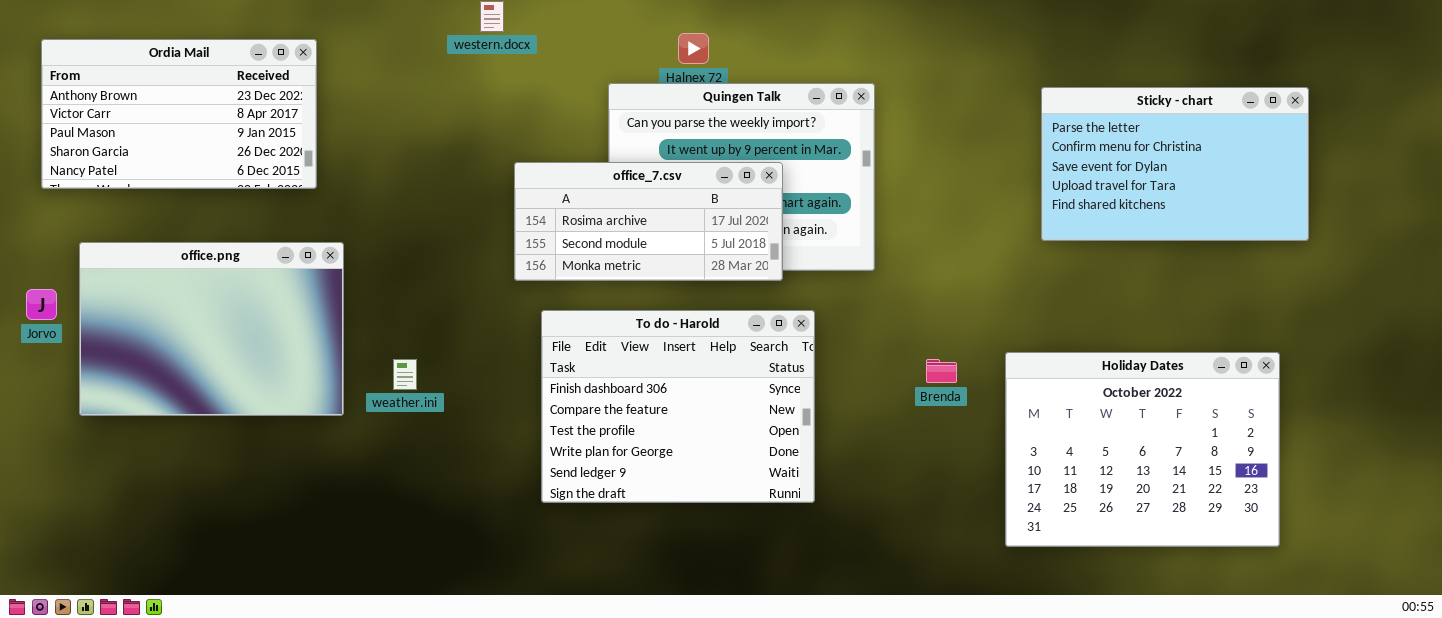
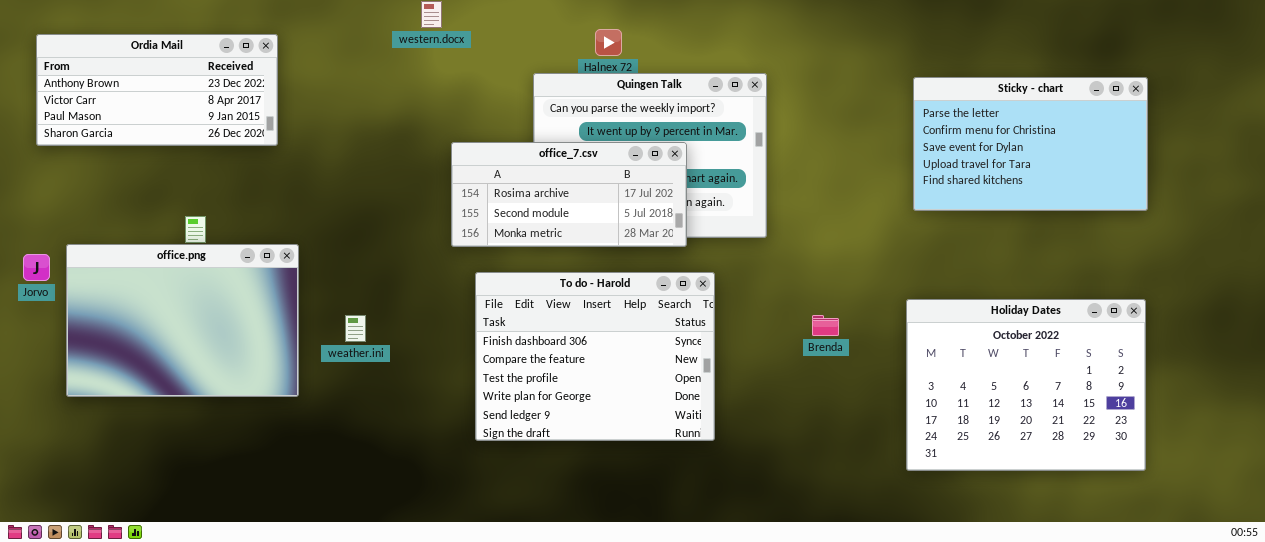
Ordia Mail: [41,39,317,189] -> [36,34,278,146], resized
office.png: [79,242,344,416] -> [66,244,299,397], moved
Holiday Dates: [1005,352,1280,547] -> [906,299,1146,471], moved

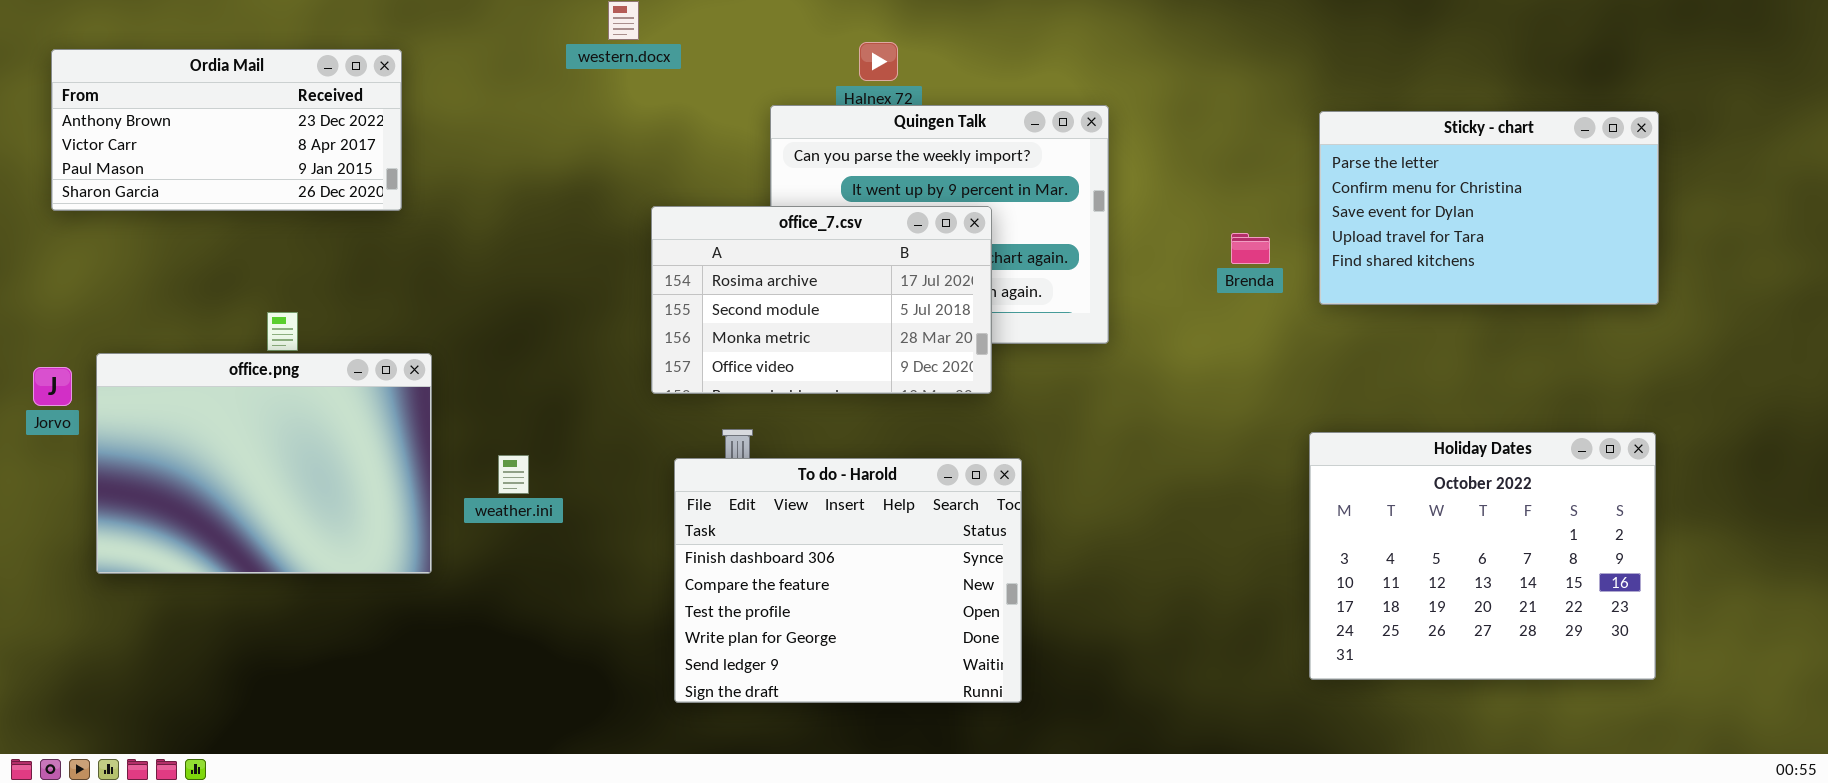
office_7.csv: [451,142,687,247] -> [651,206,992,394], resized
To do - Harold: [475,272,715,441] -> [674,458,1022,703], moved
Brenda: [812,315,839,336] -> [1231,233,1270,264], moved

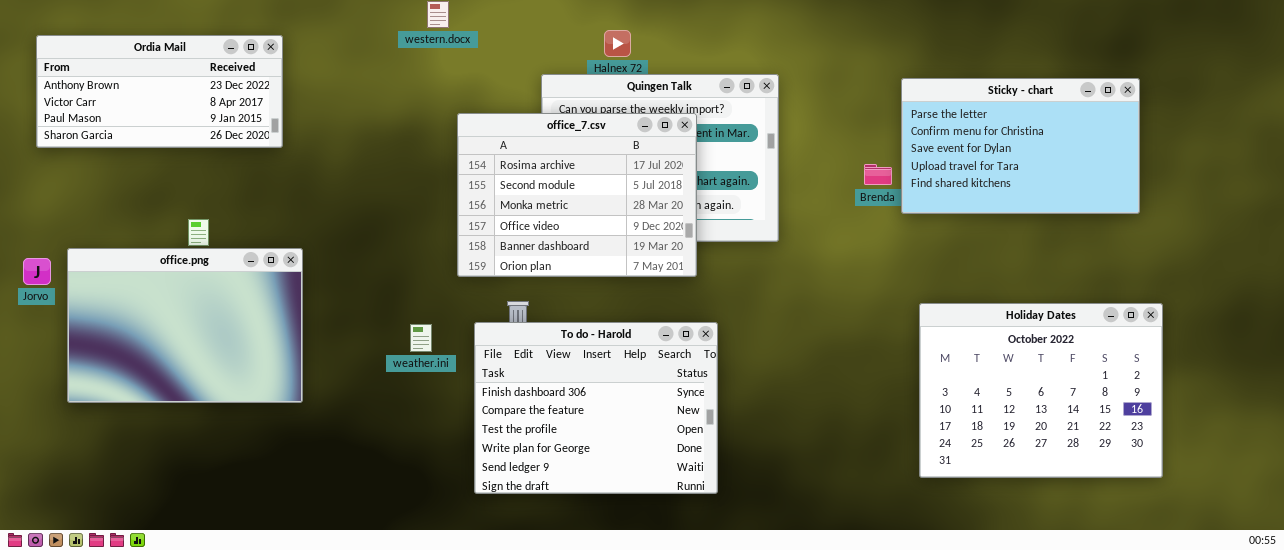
Sticky - chart: [1319,111,1659,305] -> [901,78,1140,214], moved
office_7.csv: [651,206,992,394] -> [457,113,697,277], resized
weather.ini: [498,455,529,494] -> [410,324,432,352], moved

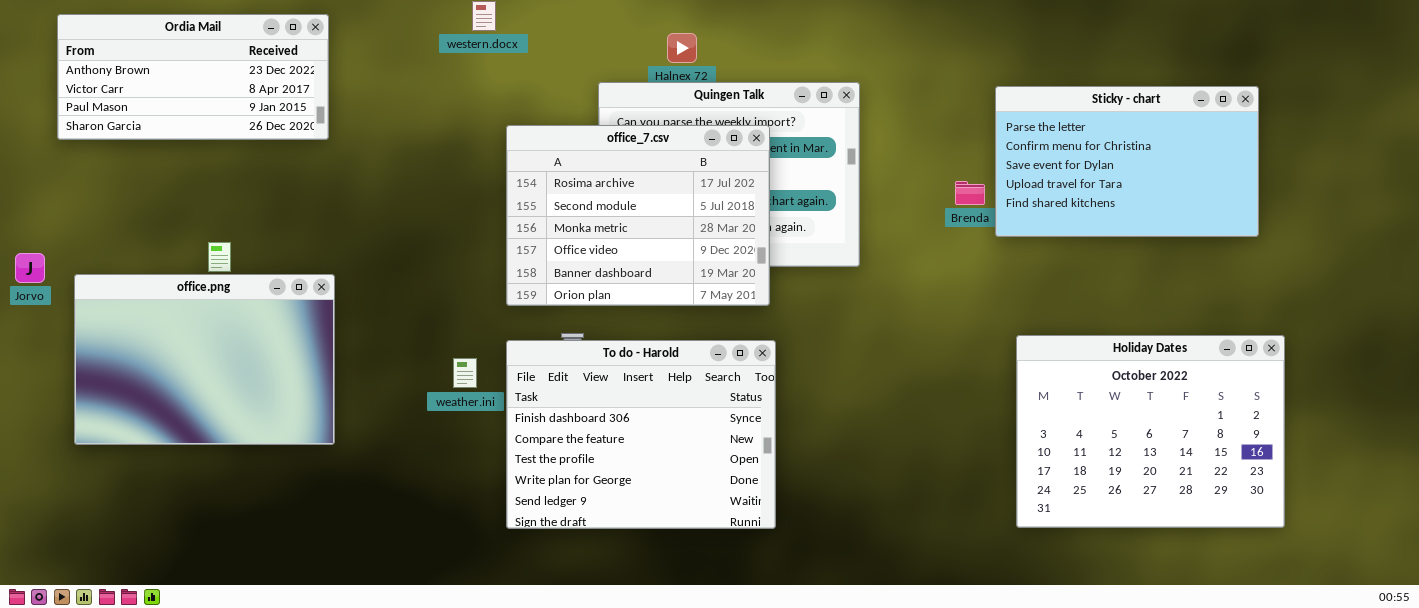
Ordia Mail: [36,35,283,148] -> [57,14,329,140], moved
Jorvo: [23,258,51,285] -> [15,253,45,283], moved
To do - Harold: [474,322,718,494] -> [506,340,776,529], moved

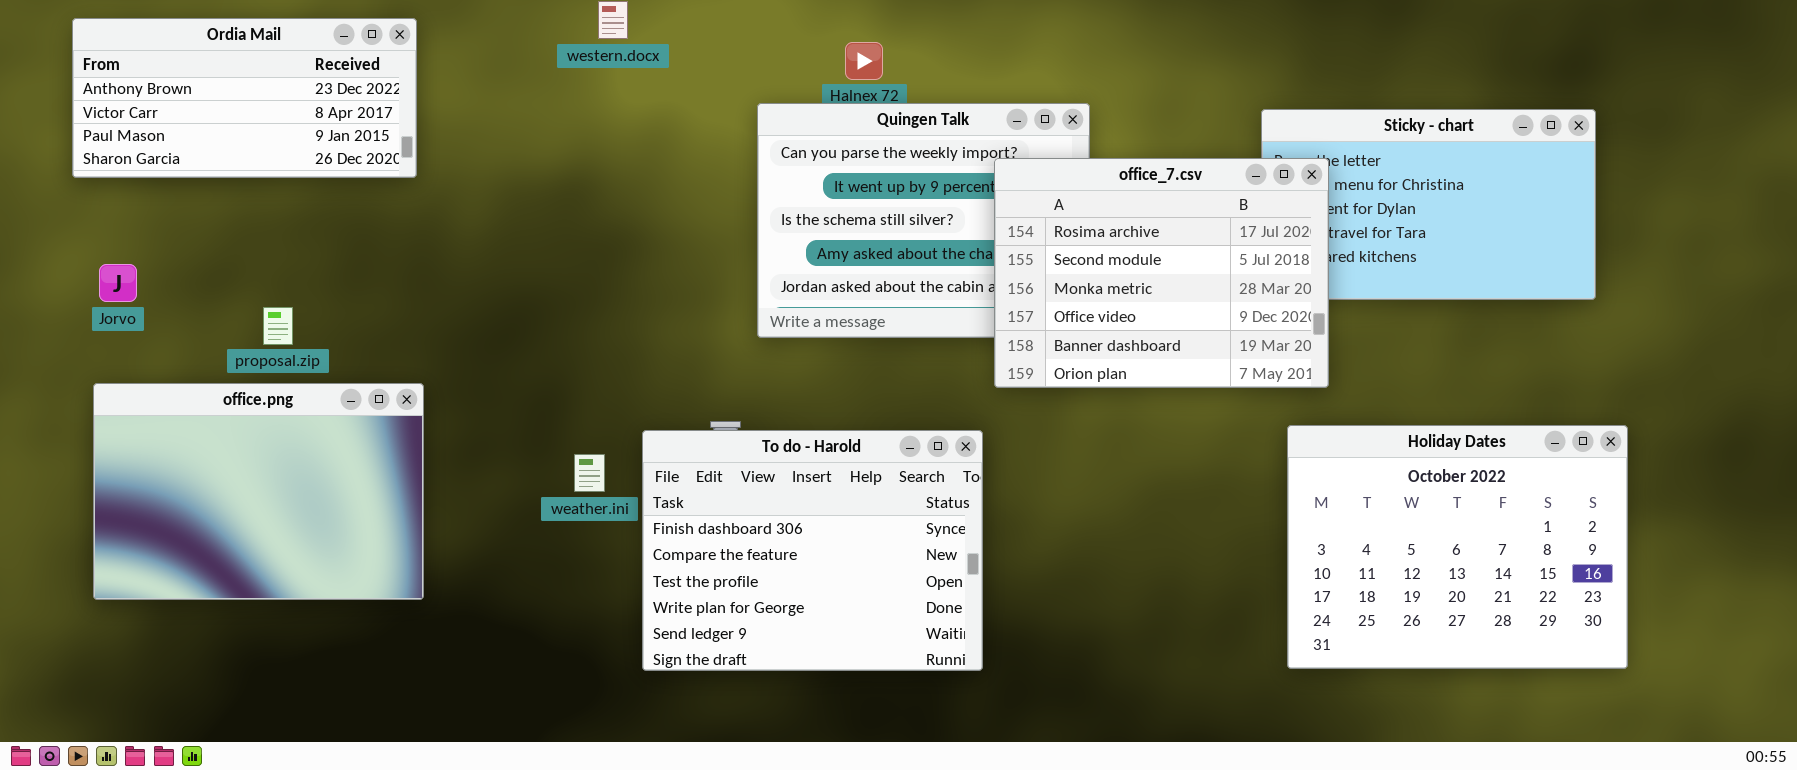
office_7.csv: [506,125,770,306] -> [994,158,1329,388], moved
Jorvo: [15,253,45,283] -> [99,264,137,302], moved
office.png: [74,274,335,445] -> [93,383,424,600], moved

